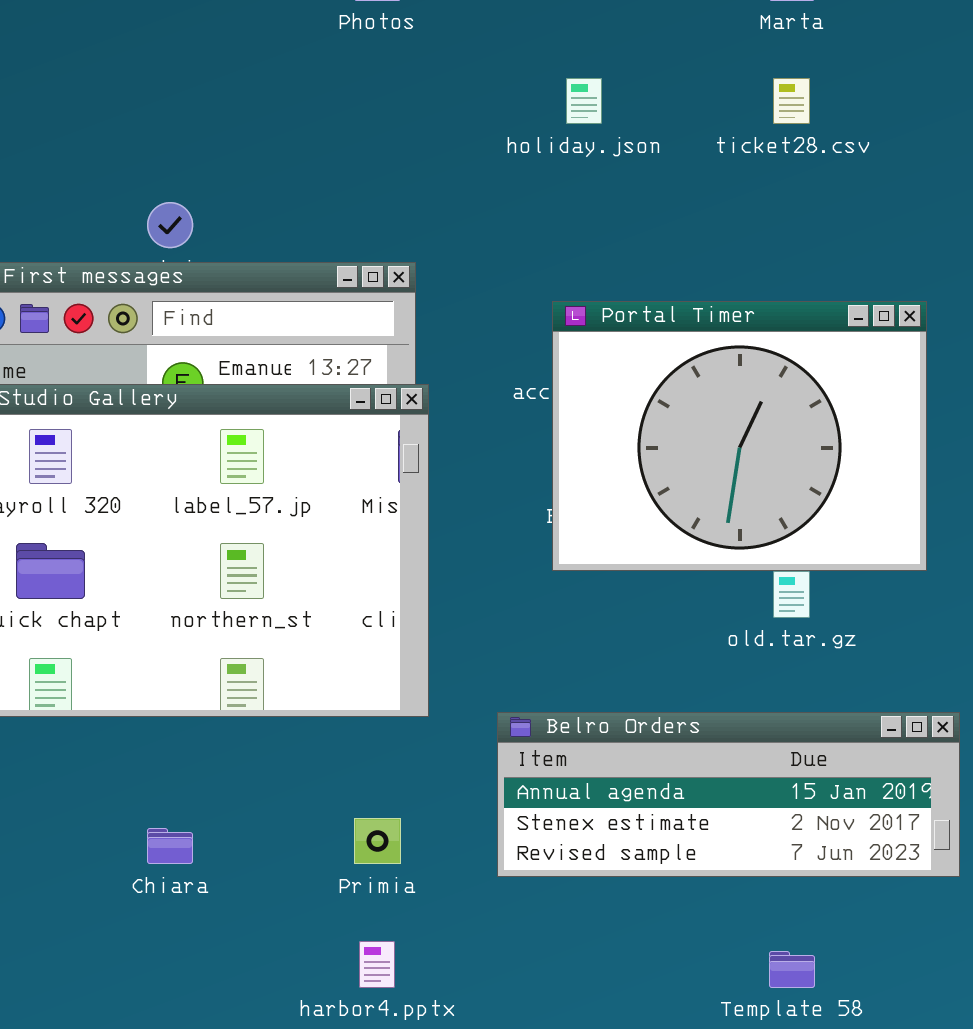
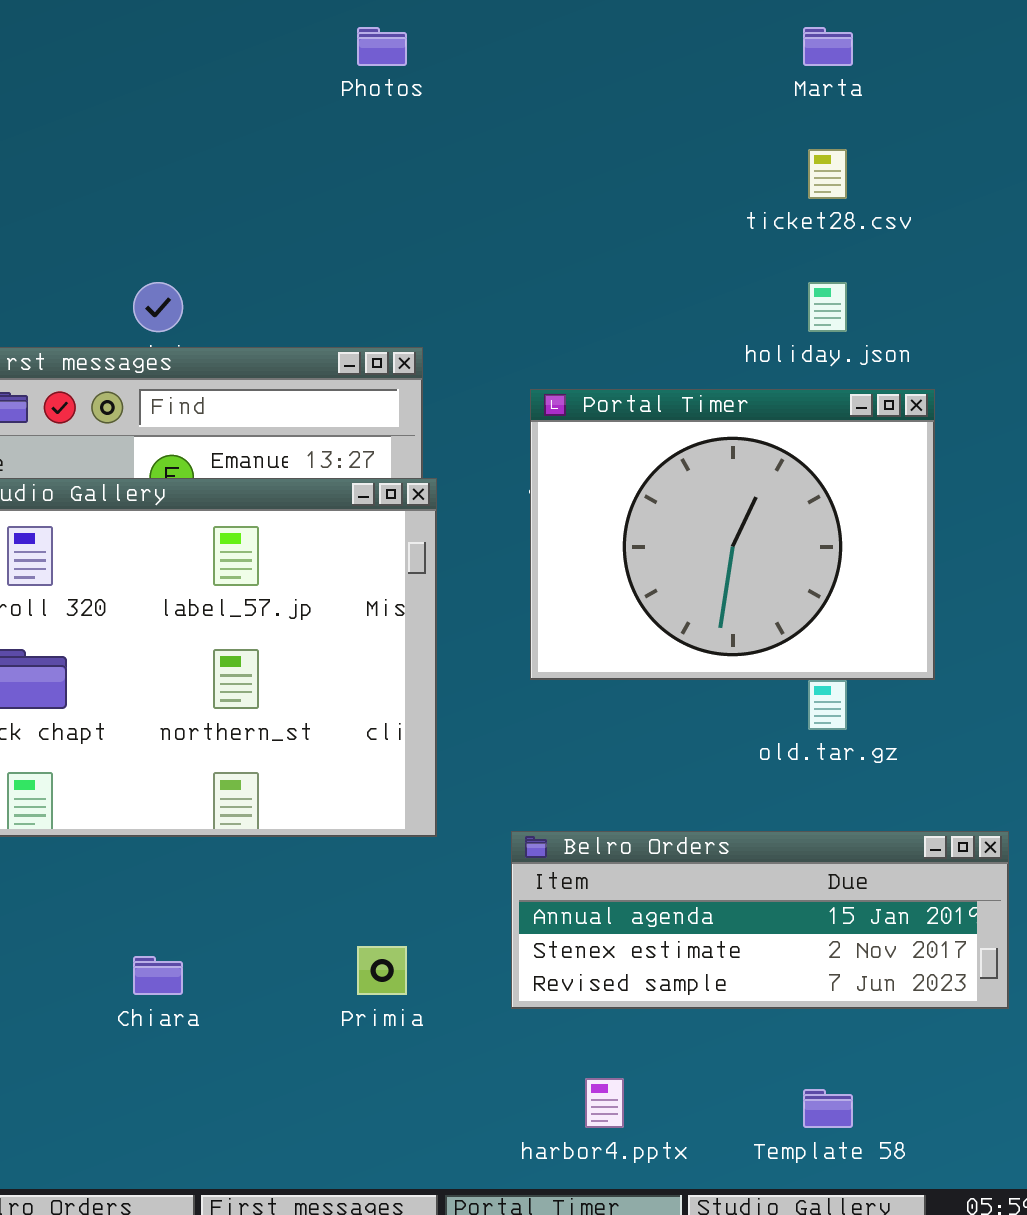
holiday.json: [566,78,602,124] -> [808,282,847,332], moved
Portal Timer: [552,301,927,571] -> [530,389,935,680], moved
harbor4.pptx: [359,941,395,988] -> [585,1078,624,1128], moved

